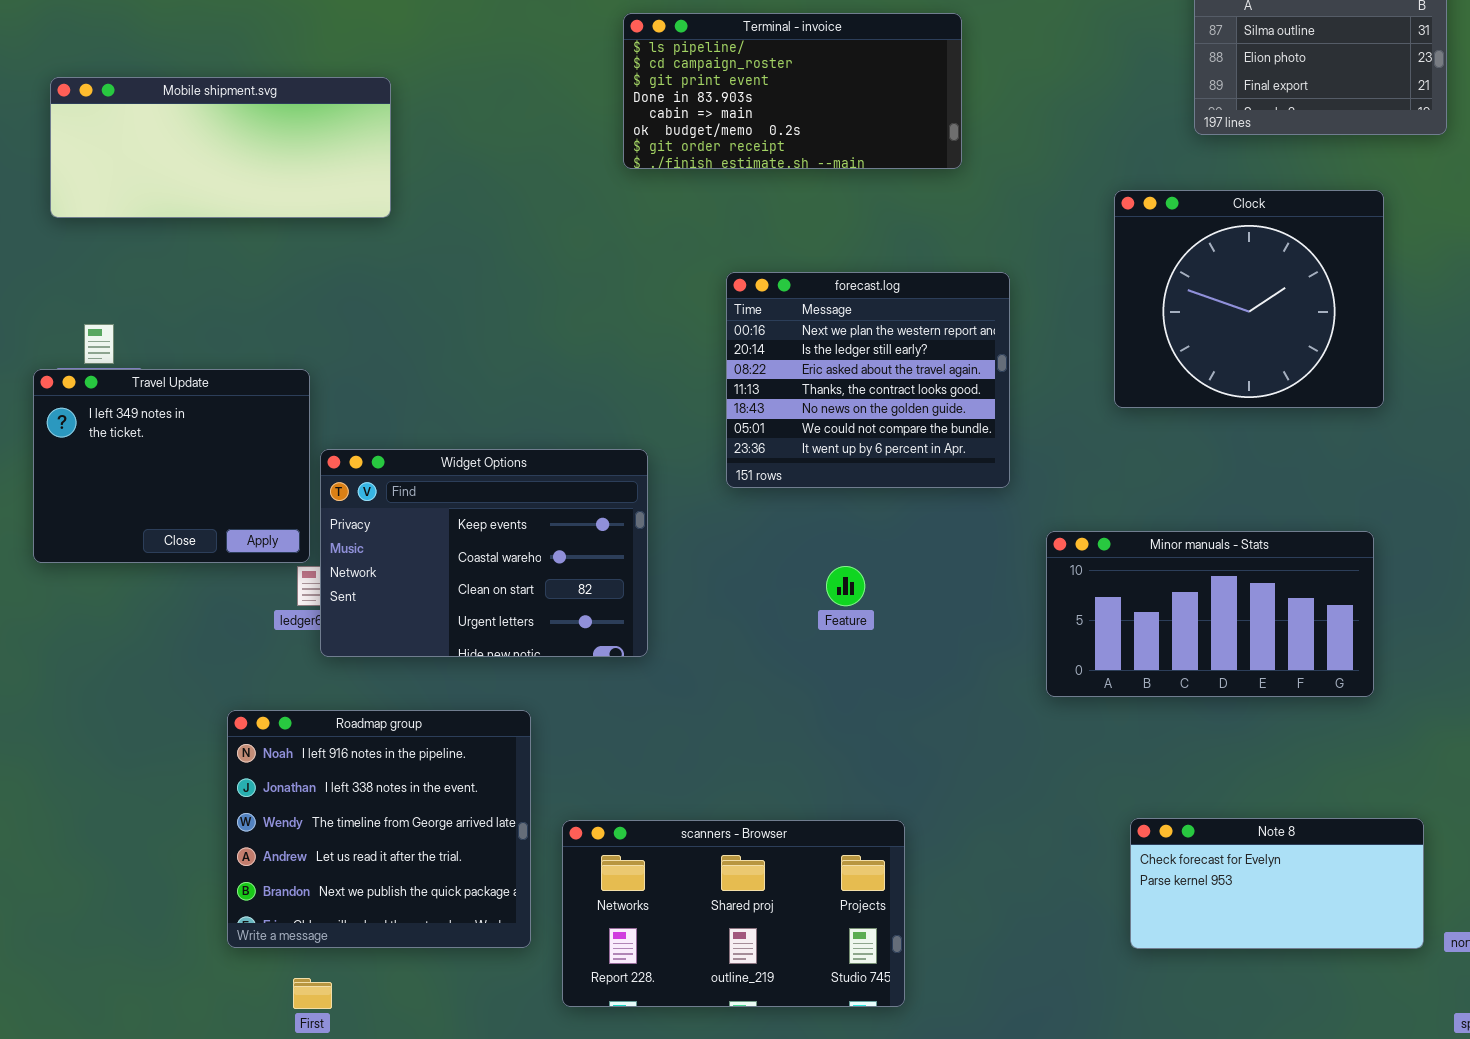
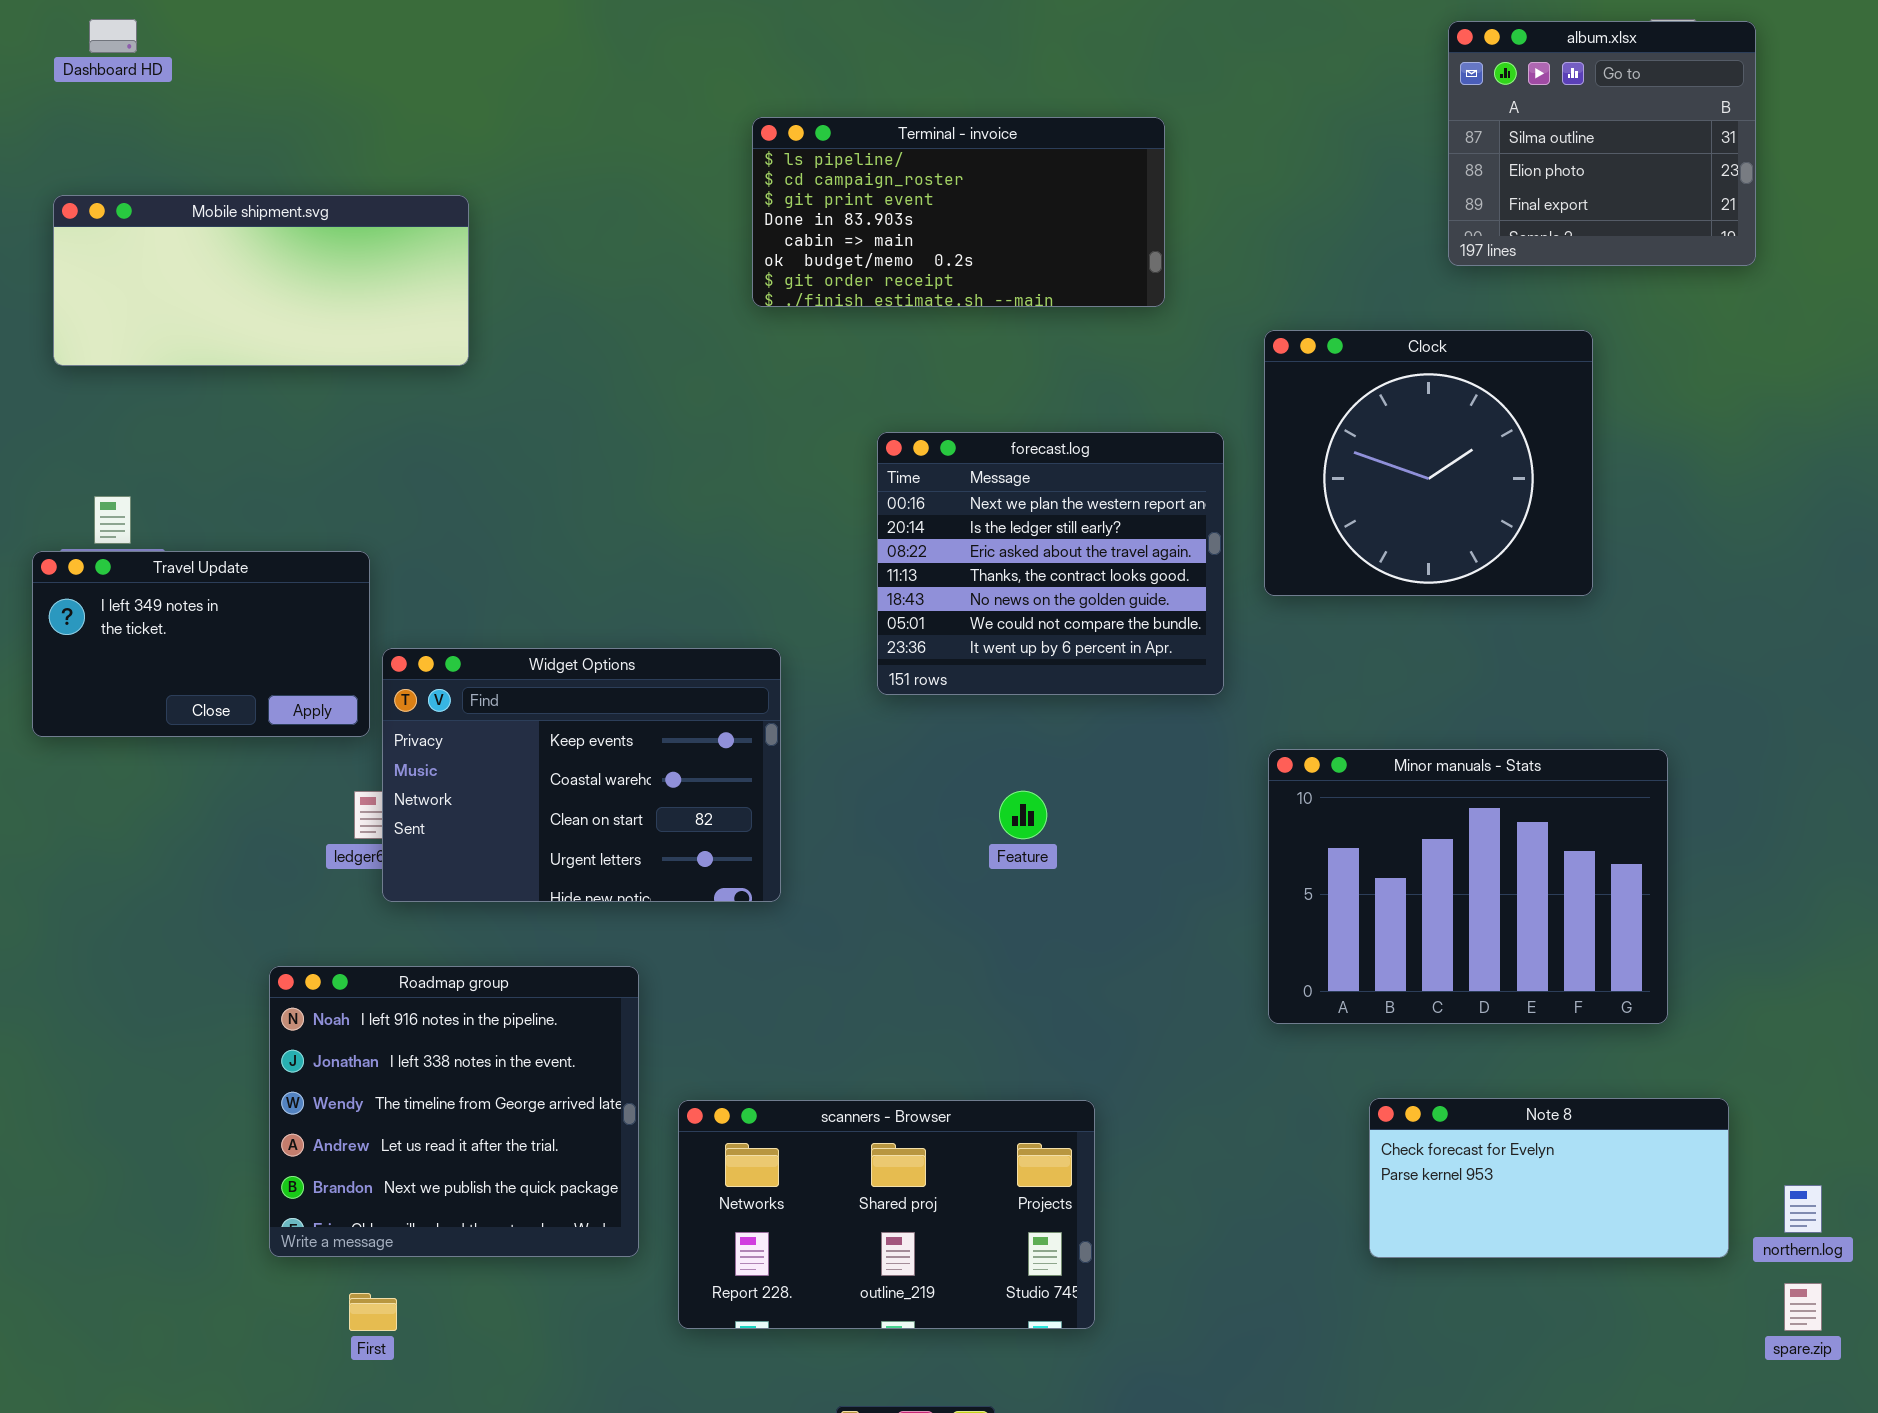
Clock: [1114,190,1384,408] -> [1264,330,1593,596], moved
Travel Update: [33,369,310,563] -> [32,551,370,737], resized
Minor manuals - Stats: [1046,531,1374,697] -> [1268,749,1668,1024], resized

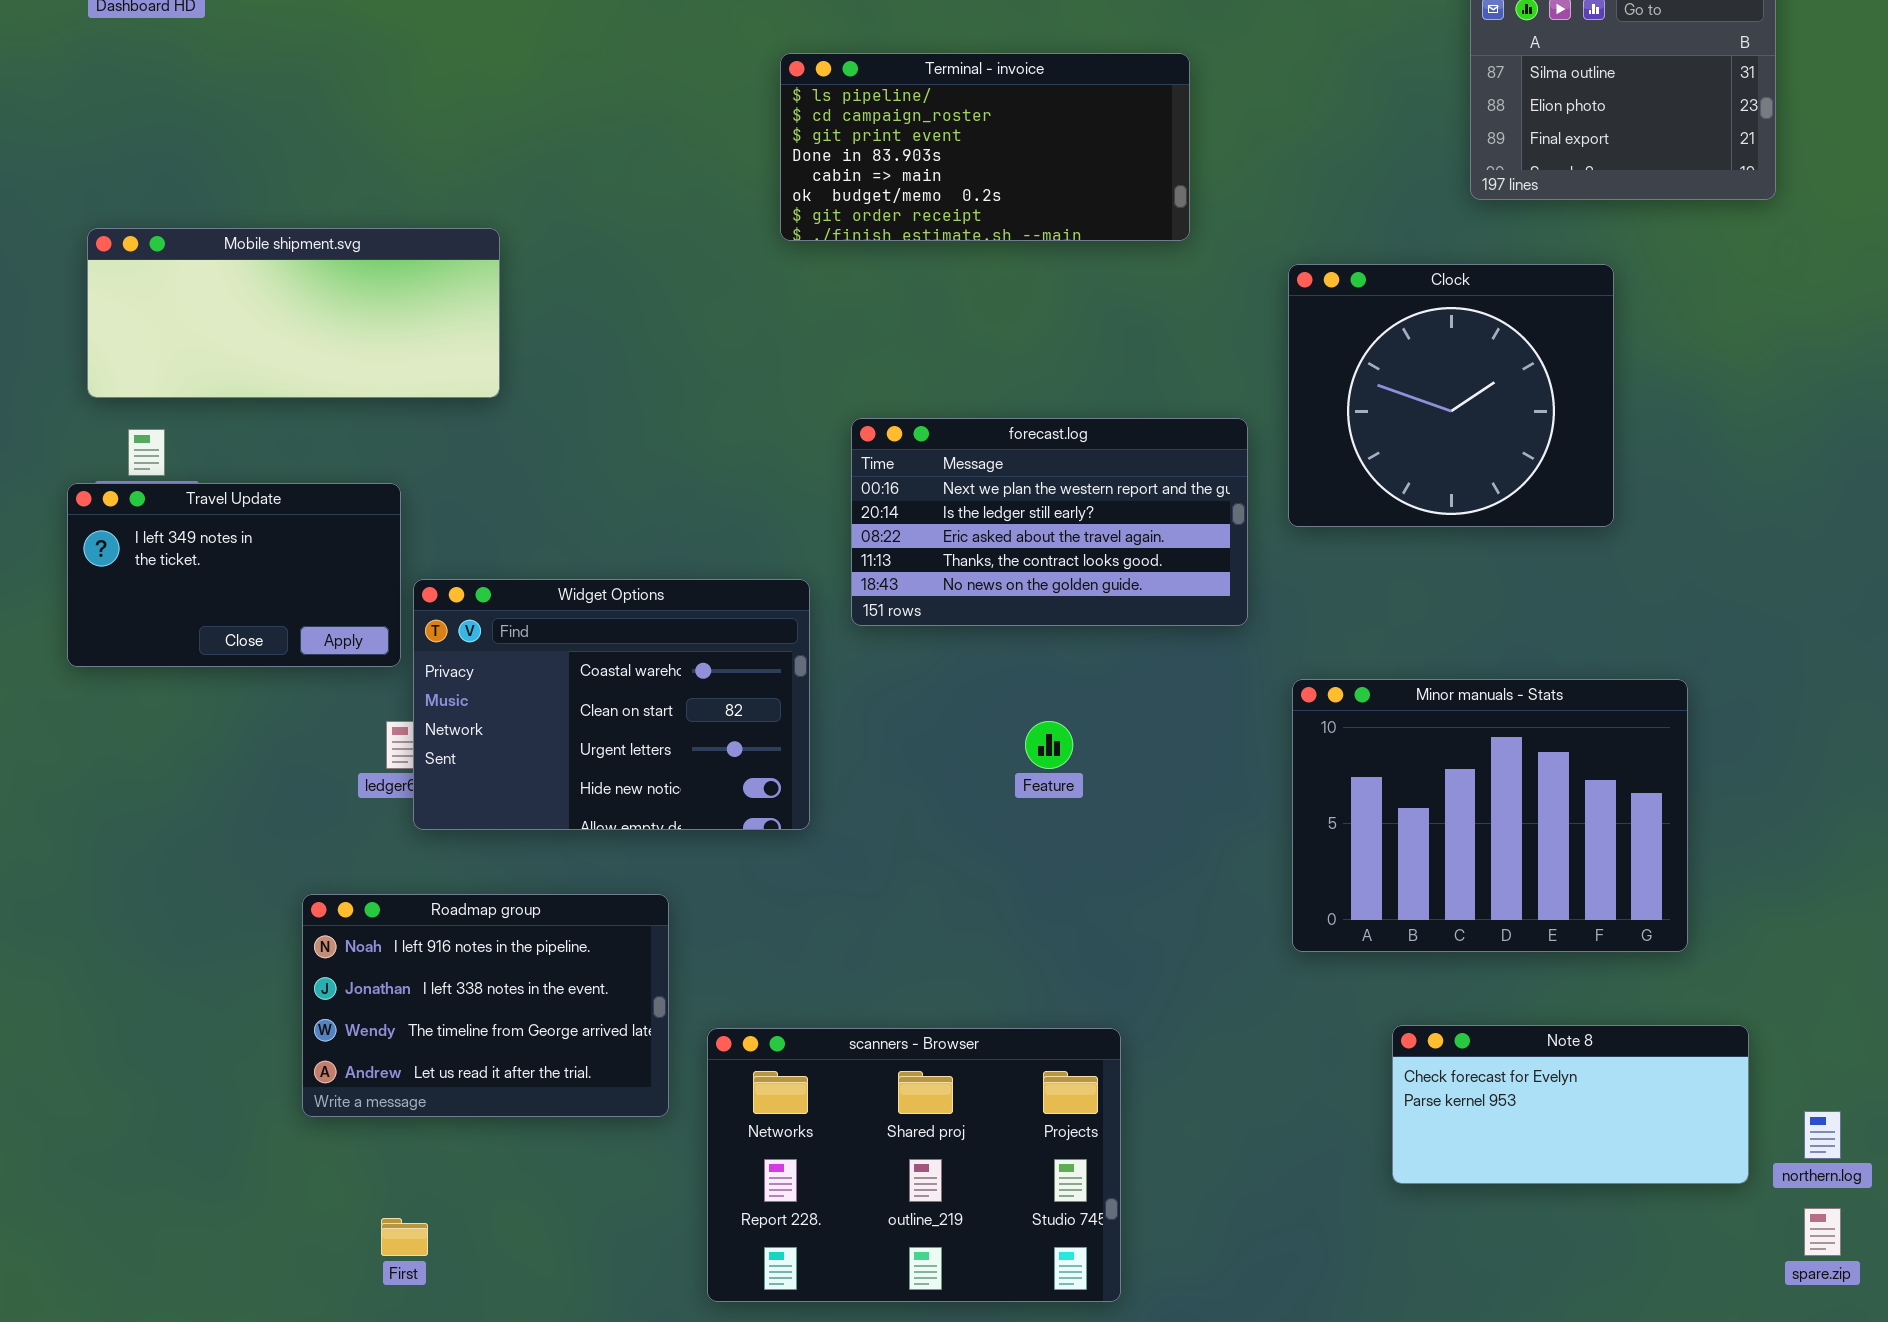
Mobile shipment.svg: [53,195,469,366] -> [87,228,500,398], moved
forecast.log: [877,432,1224,695] -> [851,418,1248,626], resized
Widget Options: [382,648,781,902] -> [413,579,810,830], scrolled down 1 row
Roadmap group: [269,966,639,1257] -> [302,894,669,1117], resized
scanners - Browser: [678,1100,1095,1329] -> [707,1028,1121,1302], resized

